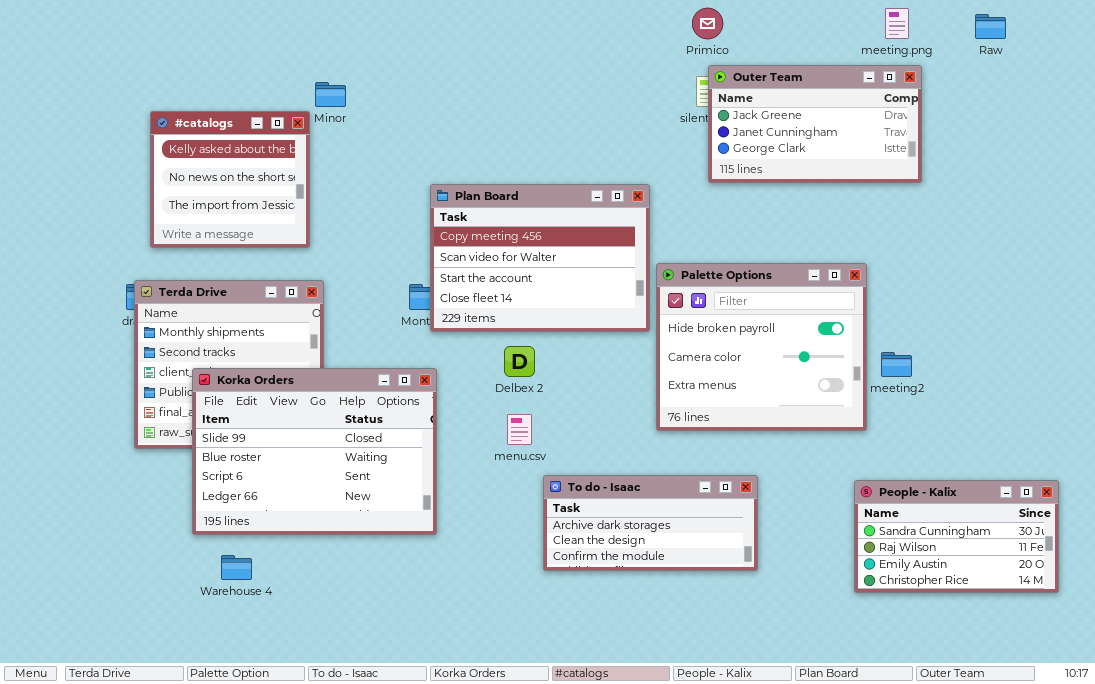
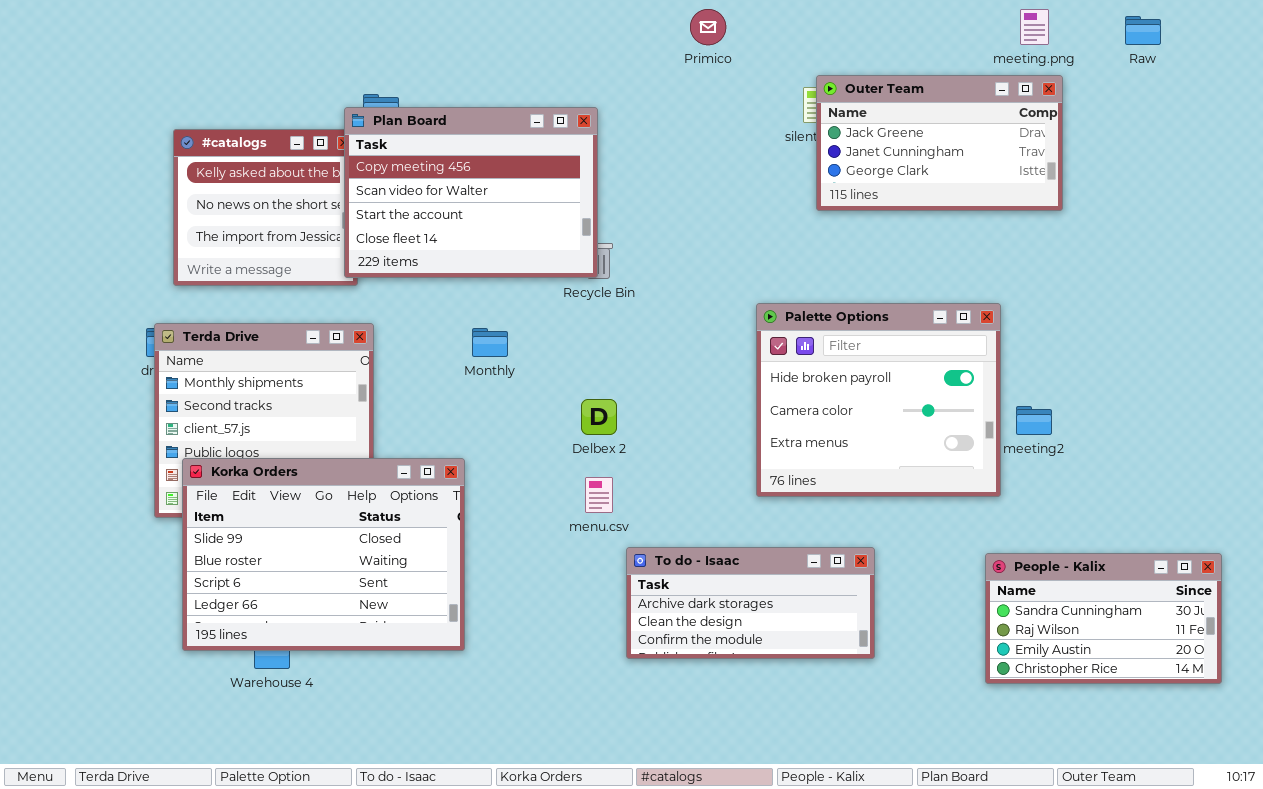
Primico: [692,8,723,39] -> [690,9,726,45], moved
Plan Board: [430,184,650,332] -> [344,107,598,278], moved
Korka Orders: [192,368,437,535] -> [182,458,465,651], moved

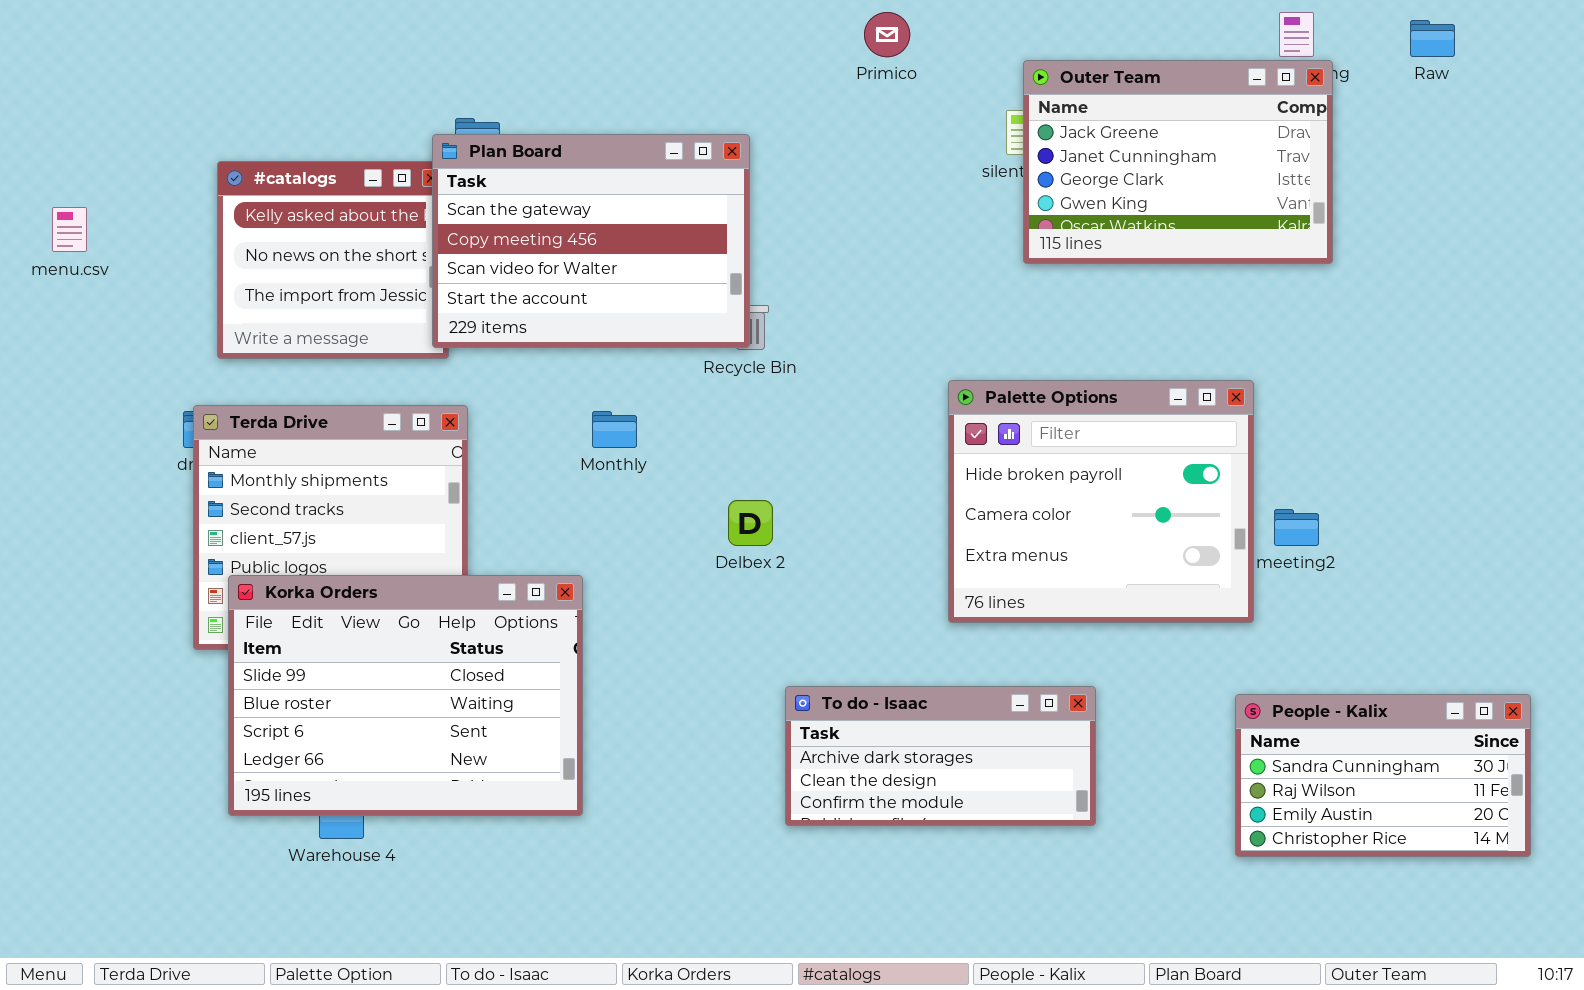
Outer Team: [816,75,1063,211] -> [1023,60,1333,264], resized
Plan Board: [344,107,598,278] -> [432,134,750,348], scrolled up 1 row
menu.csv: [585,477,613,513] -> [52,207,87,252], moved

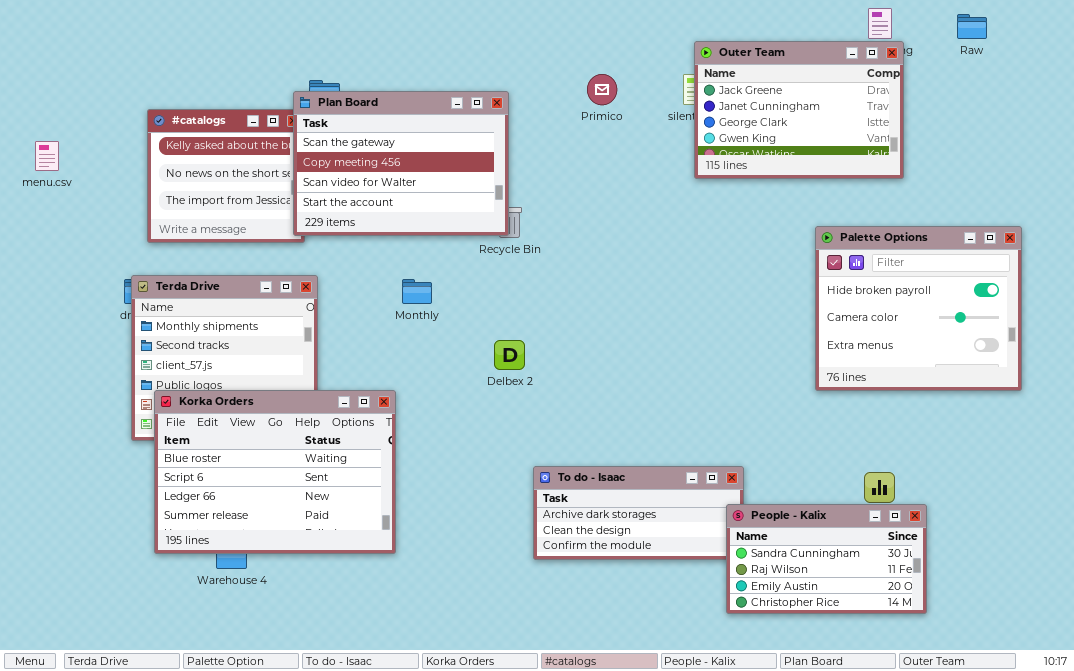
Primico: [864,12,910,57] -> [587,74,617,105], moved
Palette Options: [948,380,1254,623] -> [815,226,1022,391], moved
Korka Orders: [228,575,583,816] -> [154,390,396,554], scrolled down 1 row
People - Kalix: [1235,694,1531,857] -> [726,504,927,614], moved

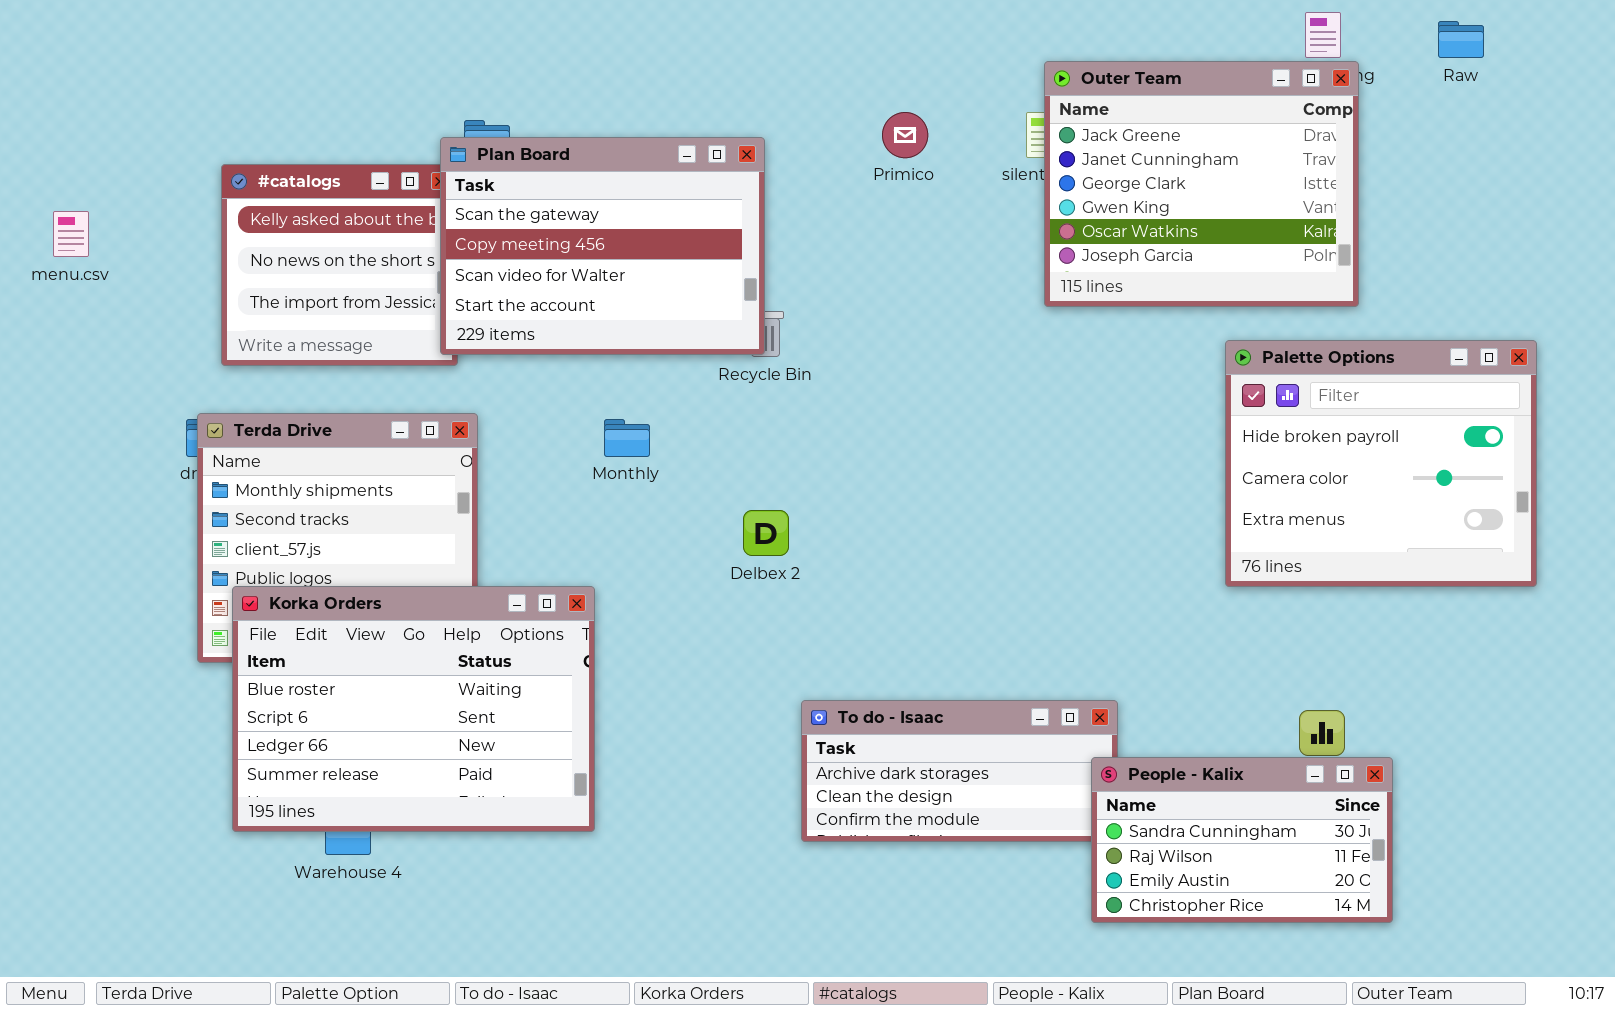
Outer Team: [694,41,904,179] -> [1044,61,1359,307], resized

